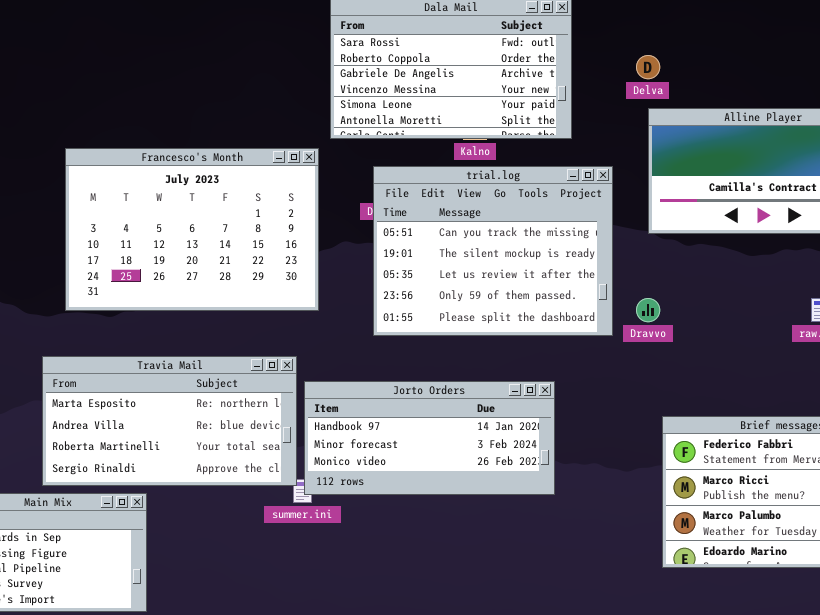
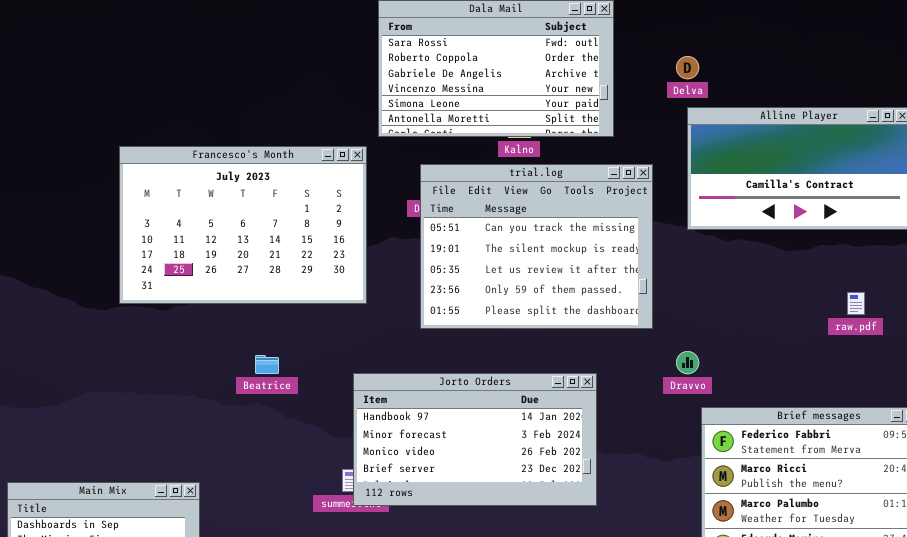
Dravvo: [636,298,660,322] -> [676,351,699,374], moved
Travia Mail: [42,356,297,486] -> none, closed
Jorto Orders: [304,381,555,495] -> [353,373,597,506], resized

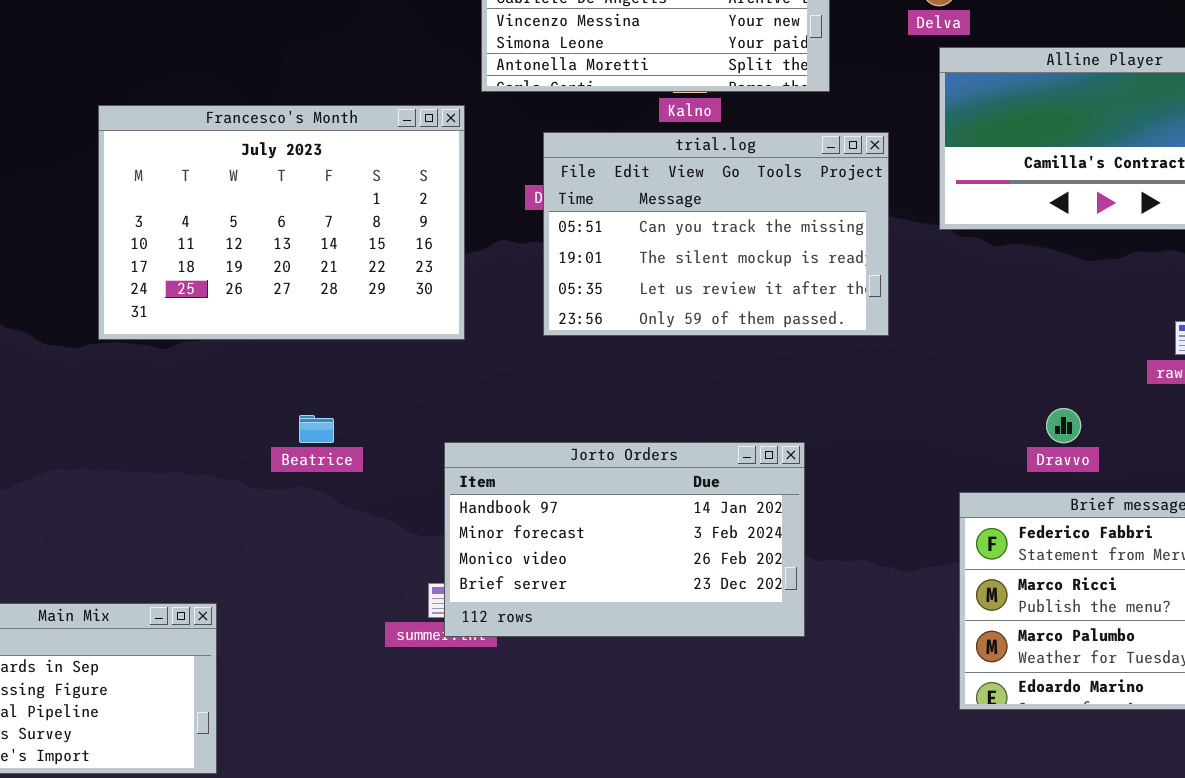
trial.log: [420,164,653,329] -> [543,132,889,336], resized
Dravvo: [676,351,699,374] -> [1046,408,1081,443], moved

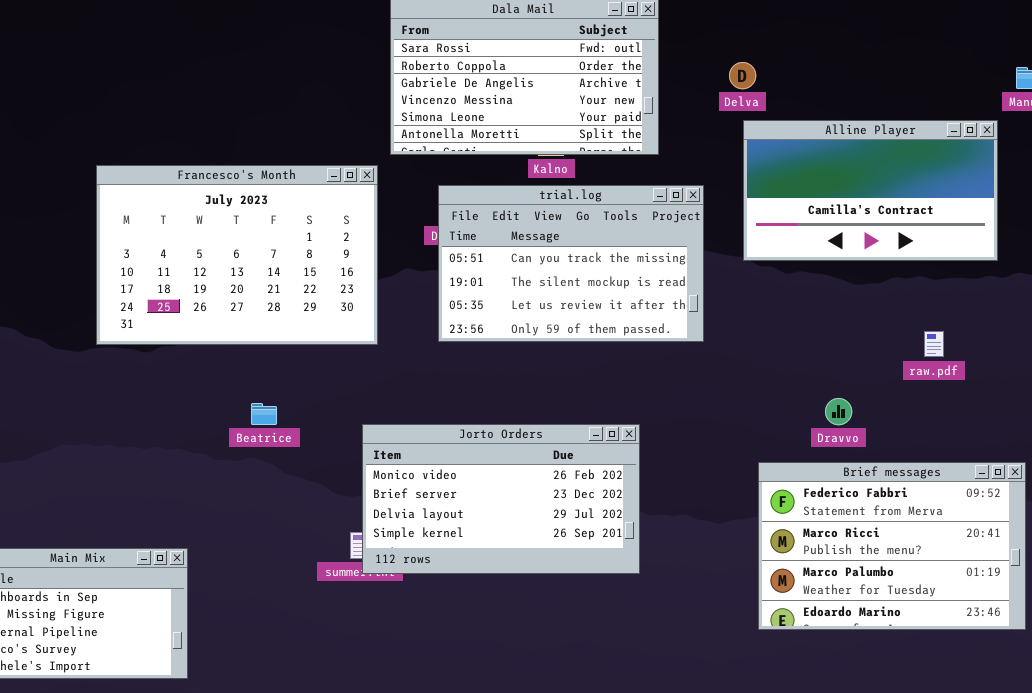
Jorto Orders: [444,442,805,637] -> [362,424,640,574], scrolled down 2 rows

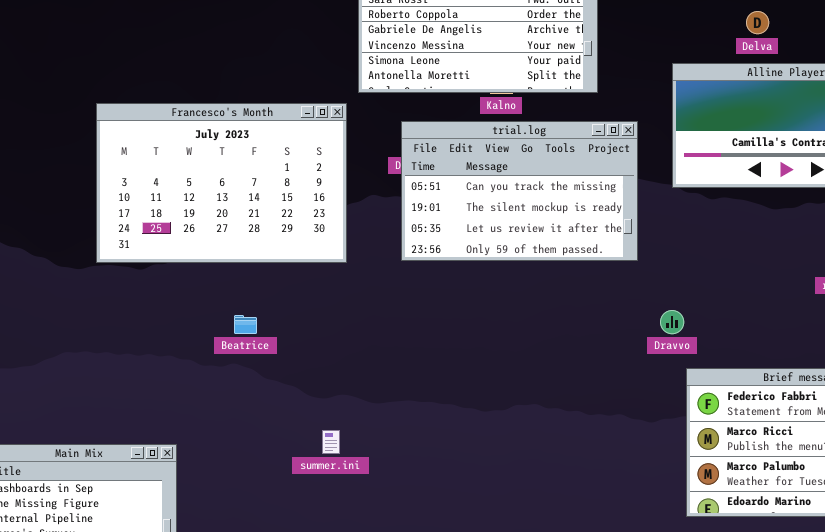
Delva: [729,62,756,89] -> [746,11,769,34], moved
Dravvo: [825,398,852,425] -> [660,310,684,334], moved
Jorto Orders: [362,424,640,574] -> none, closed

